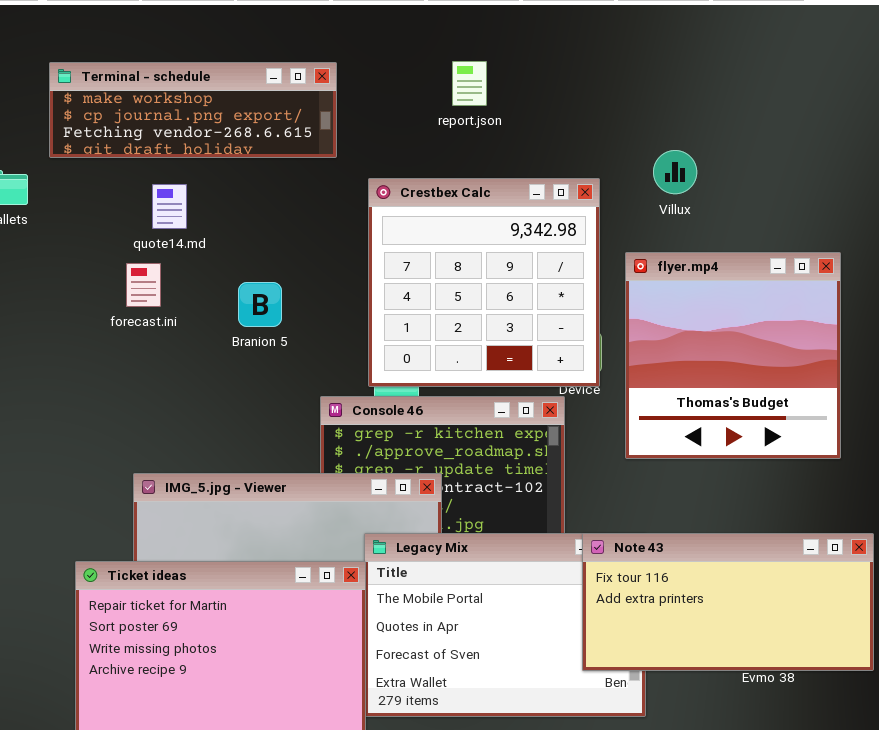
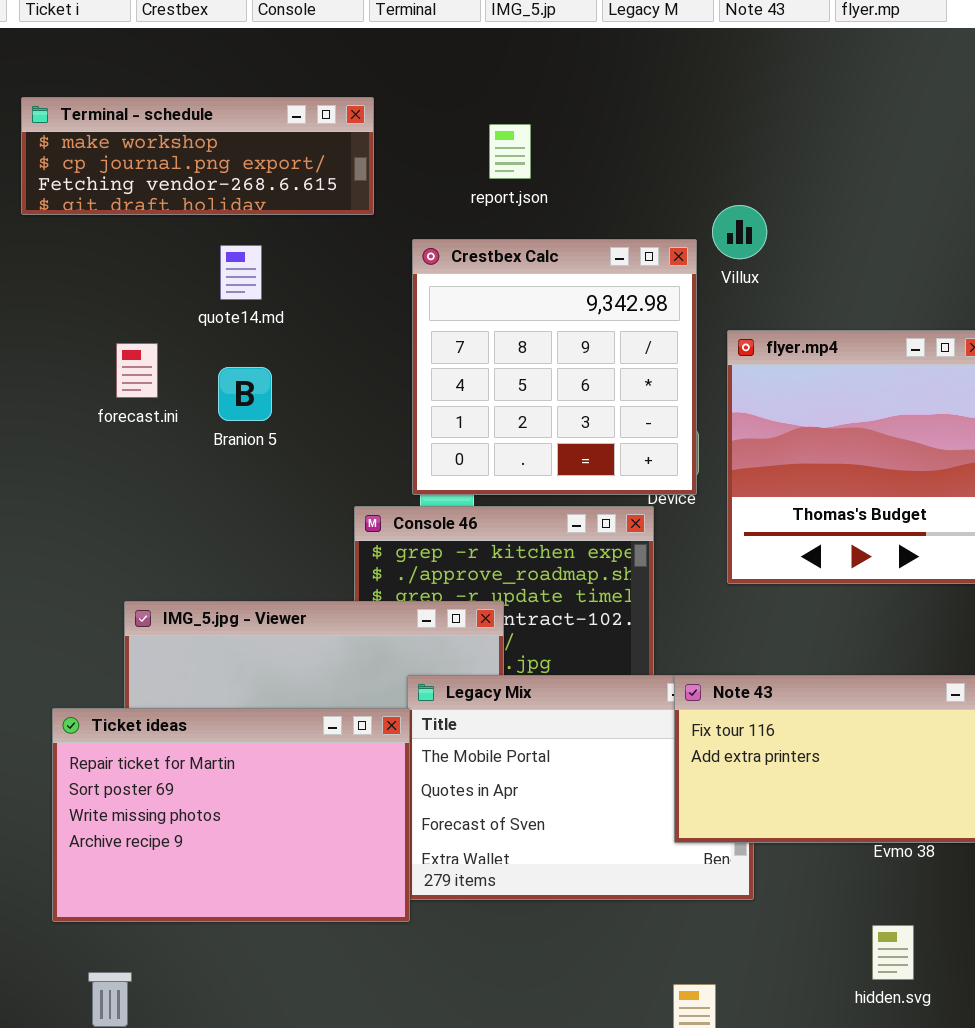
report.json: [452,61,487,106] -> [489,124,531,179], moved
Villux: [653,150,697,194] -> [712,205,767,259], moved
quote14.md: [152,184,187,229] -> [220,245,262,300], moved
Branion 5: [238,282,282,327] -> [218,367,272,421], moved

